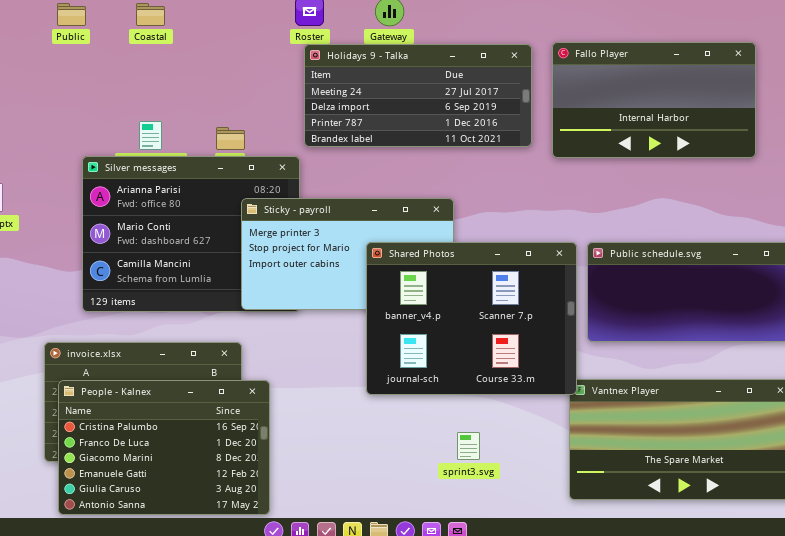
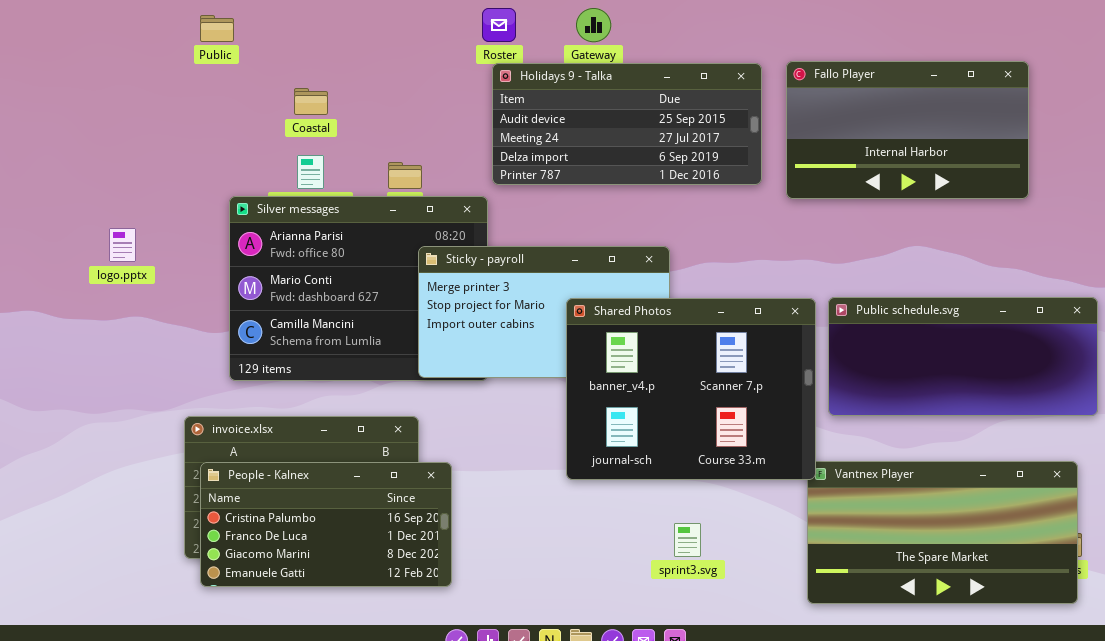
Coastal: [136,3,165,26] -> [294,88,328,115], moved
Holidays 9 - Talka: [304,44,532,147] -> [492,63,762,185], scrolled up 1 row
People - Kalnex: [58,380,270,515] -> [200,462,452,587], resized

